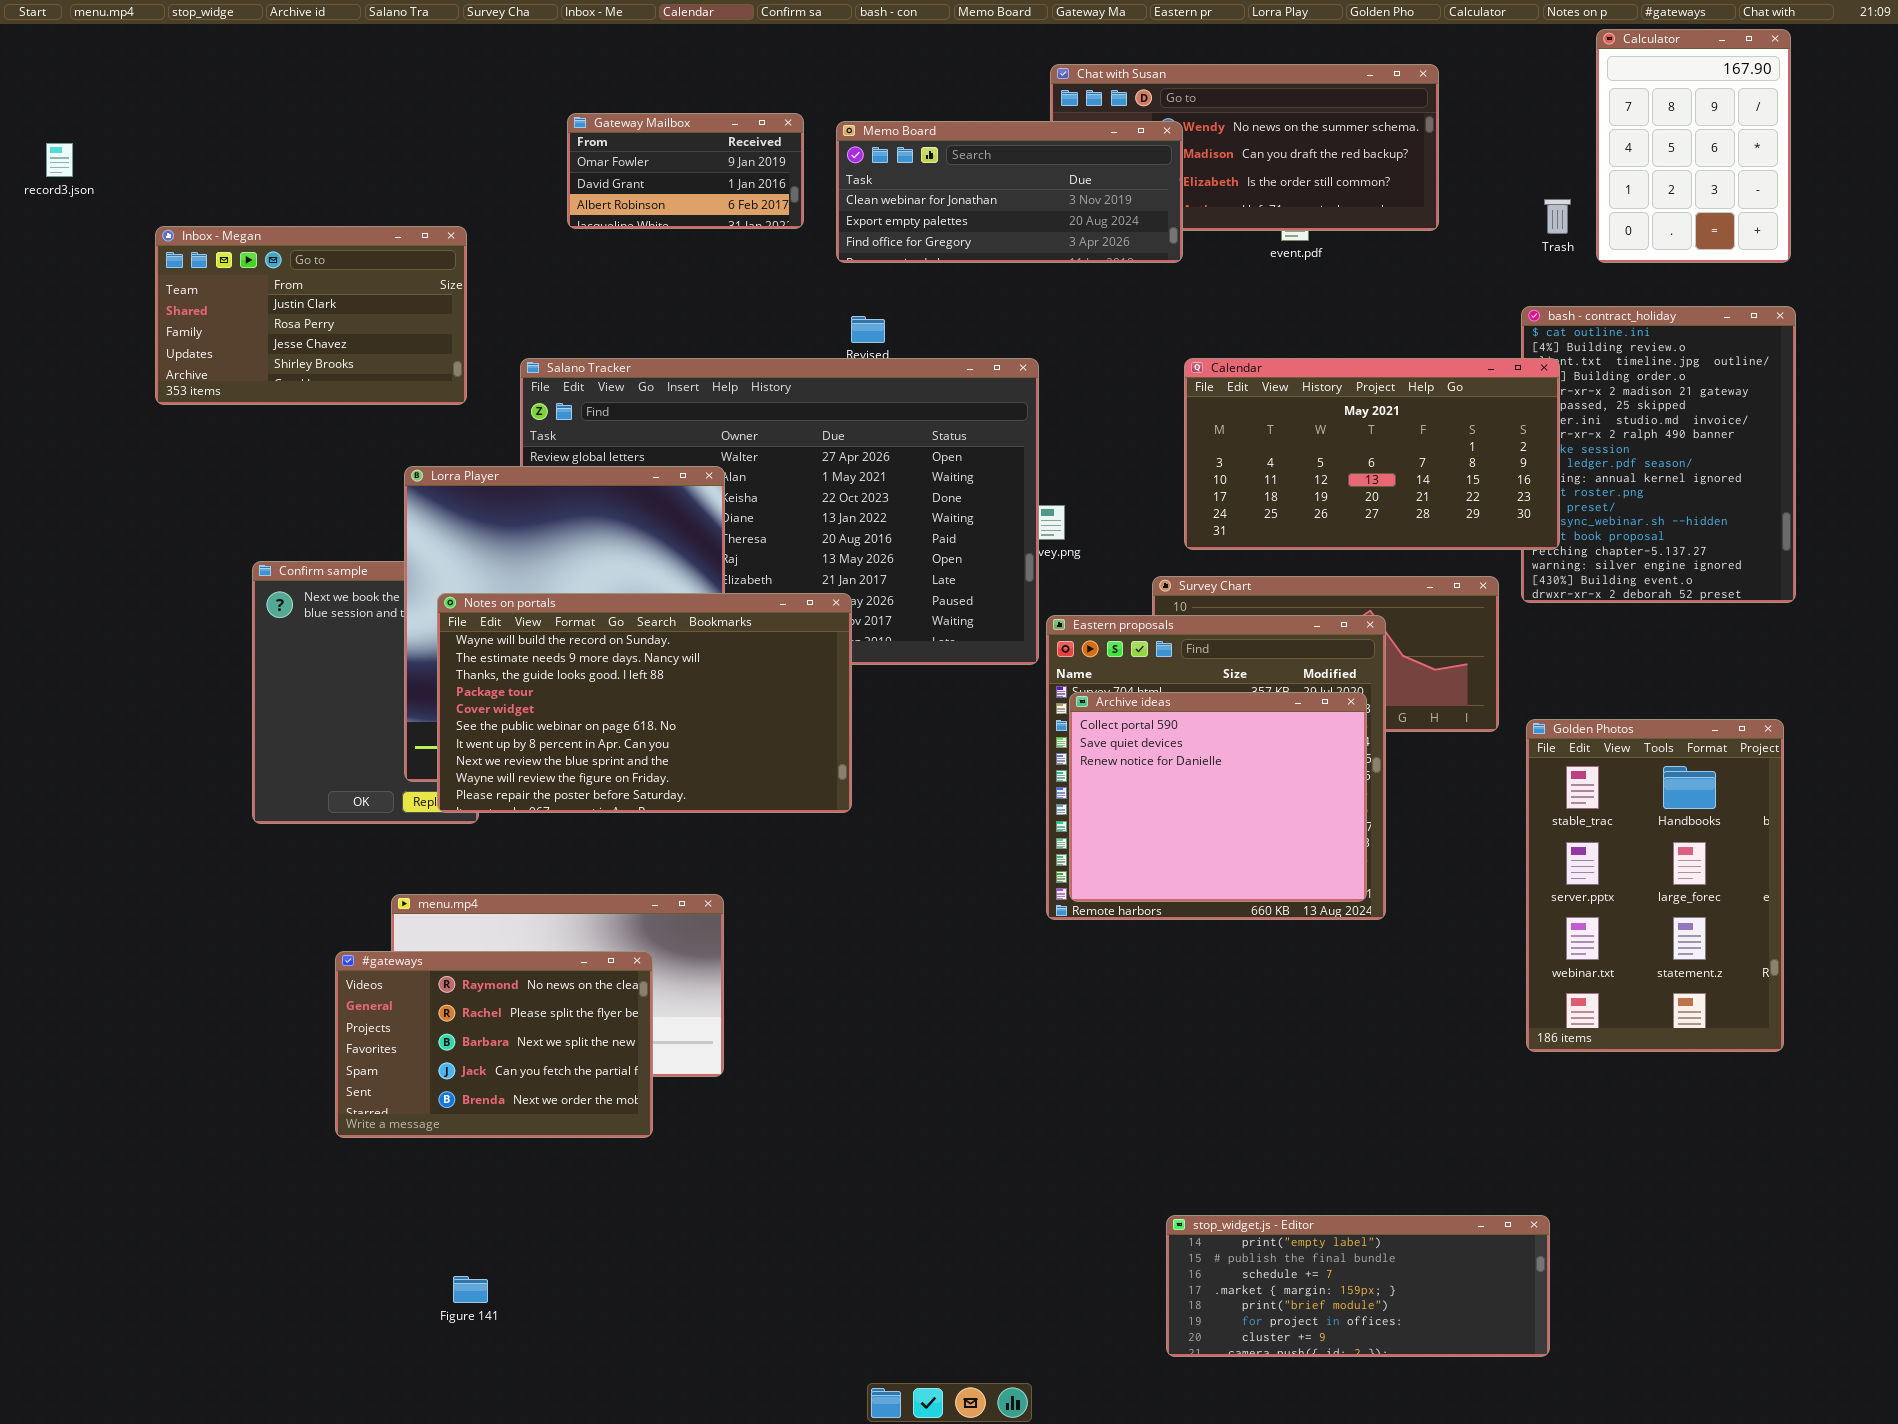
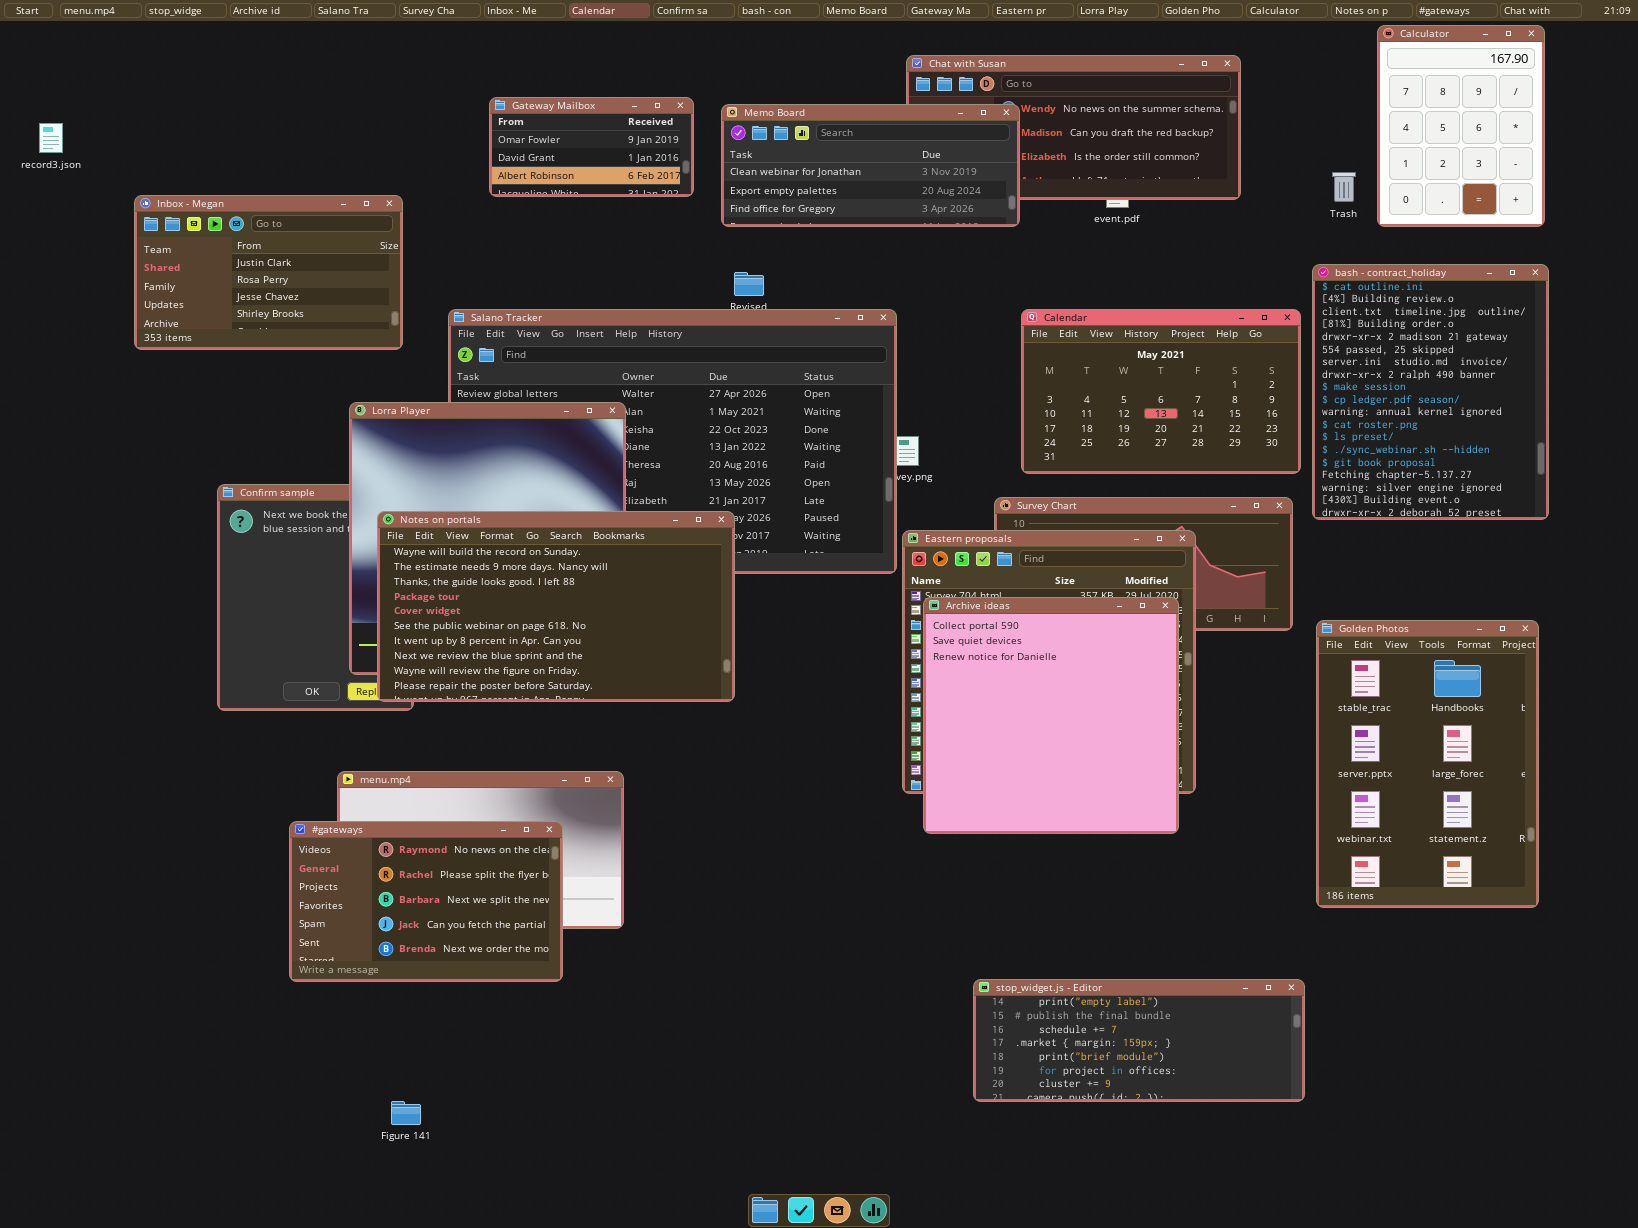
Calendar: [1184,358,1560,550] -> [1021,309,1301,474], resized
Archive ideas: [1069,692,1367,902] -> [923,597,1179,834], resized
stop_widget.js - Editor: [1166,1215,1550,1357] -> [973,979,1305,1102], moved

